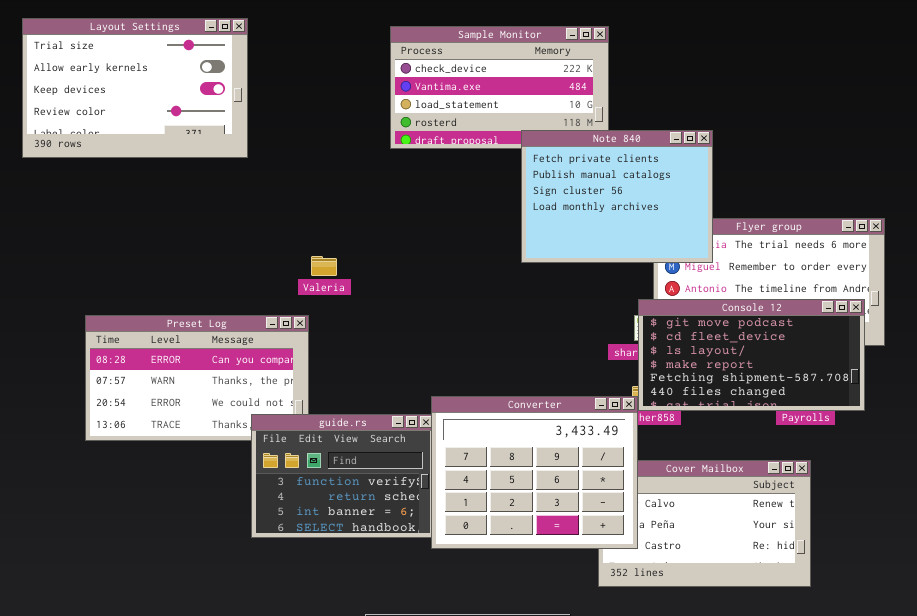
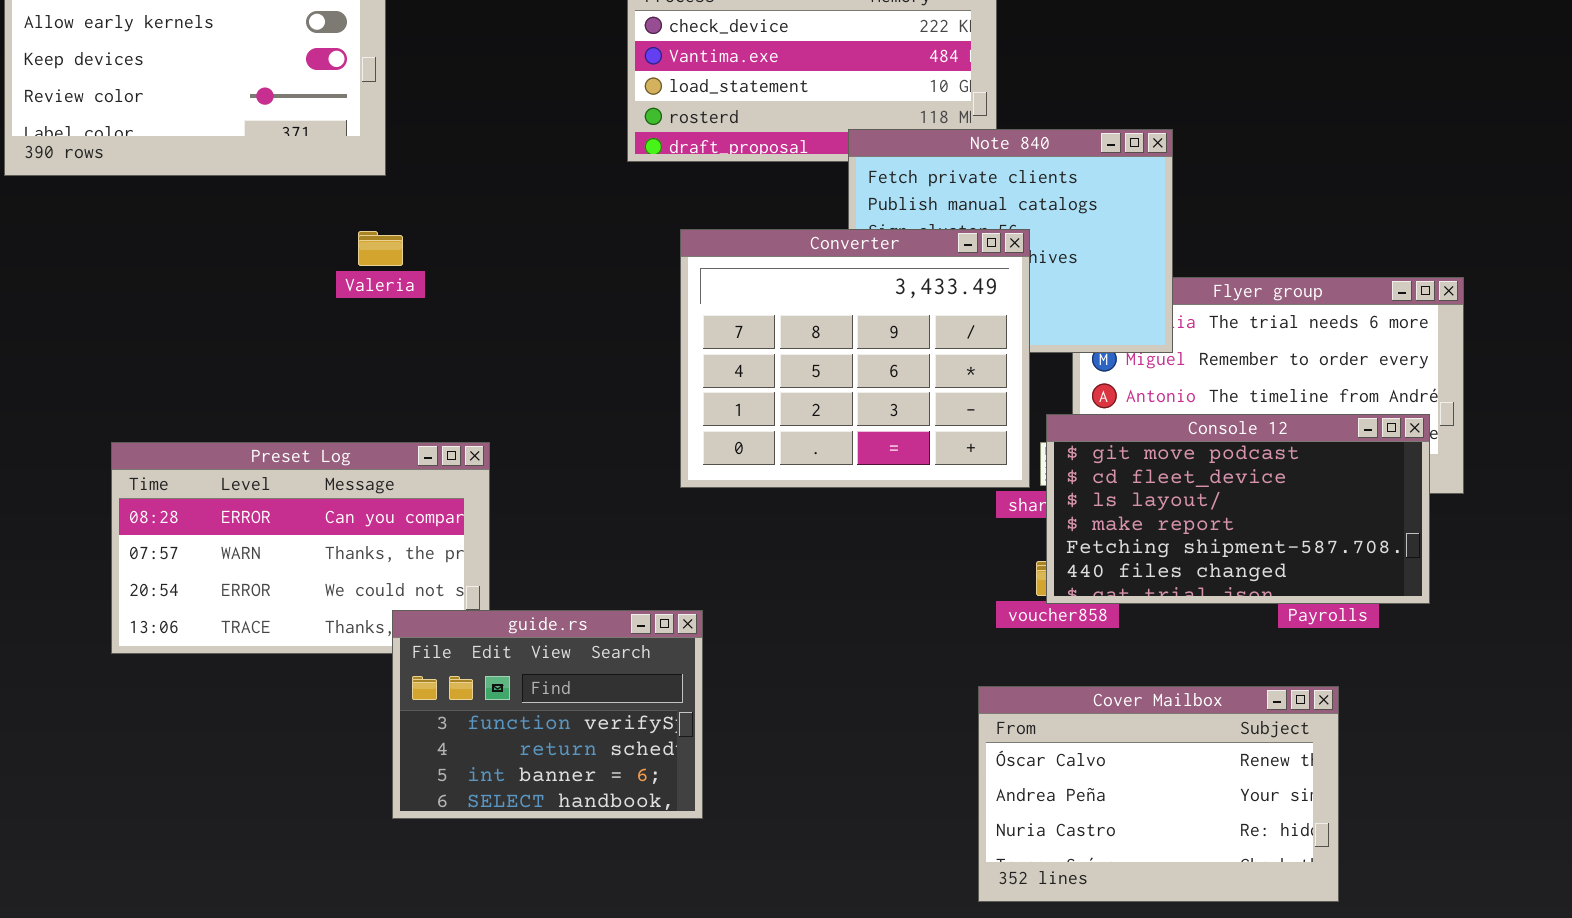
Valeria: [311,256,337,276] -> [358,231,403,266], moved
Converter: [431,396,638,549] -> [680,229,1030,488], moved

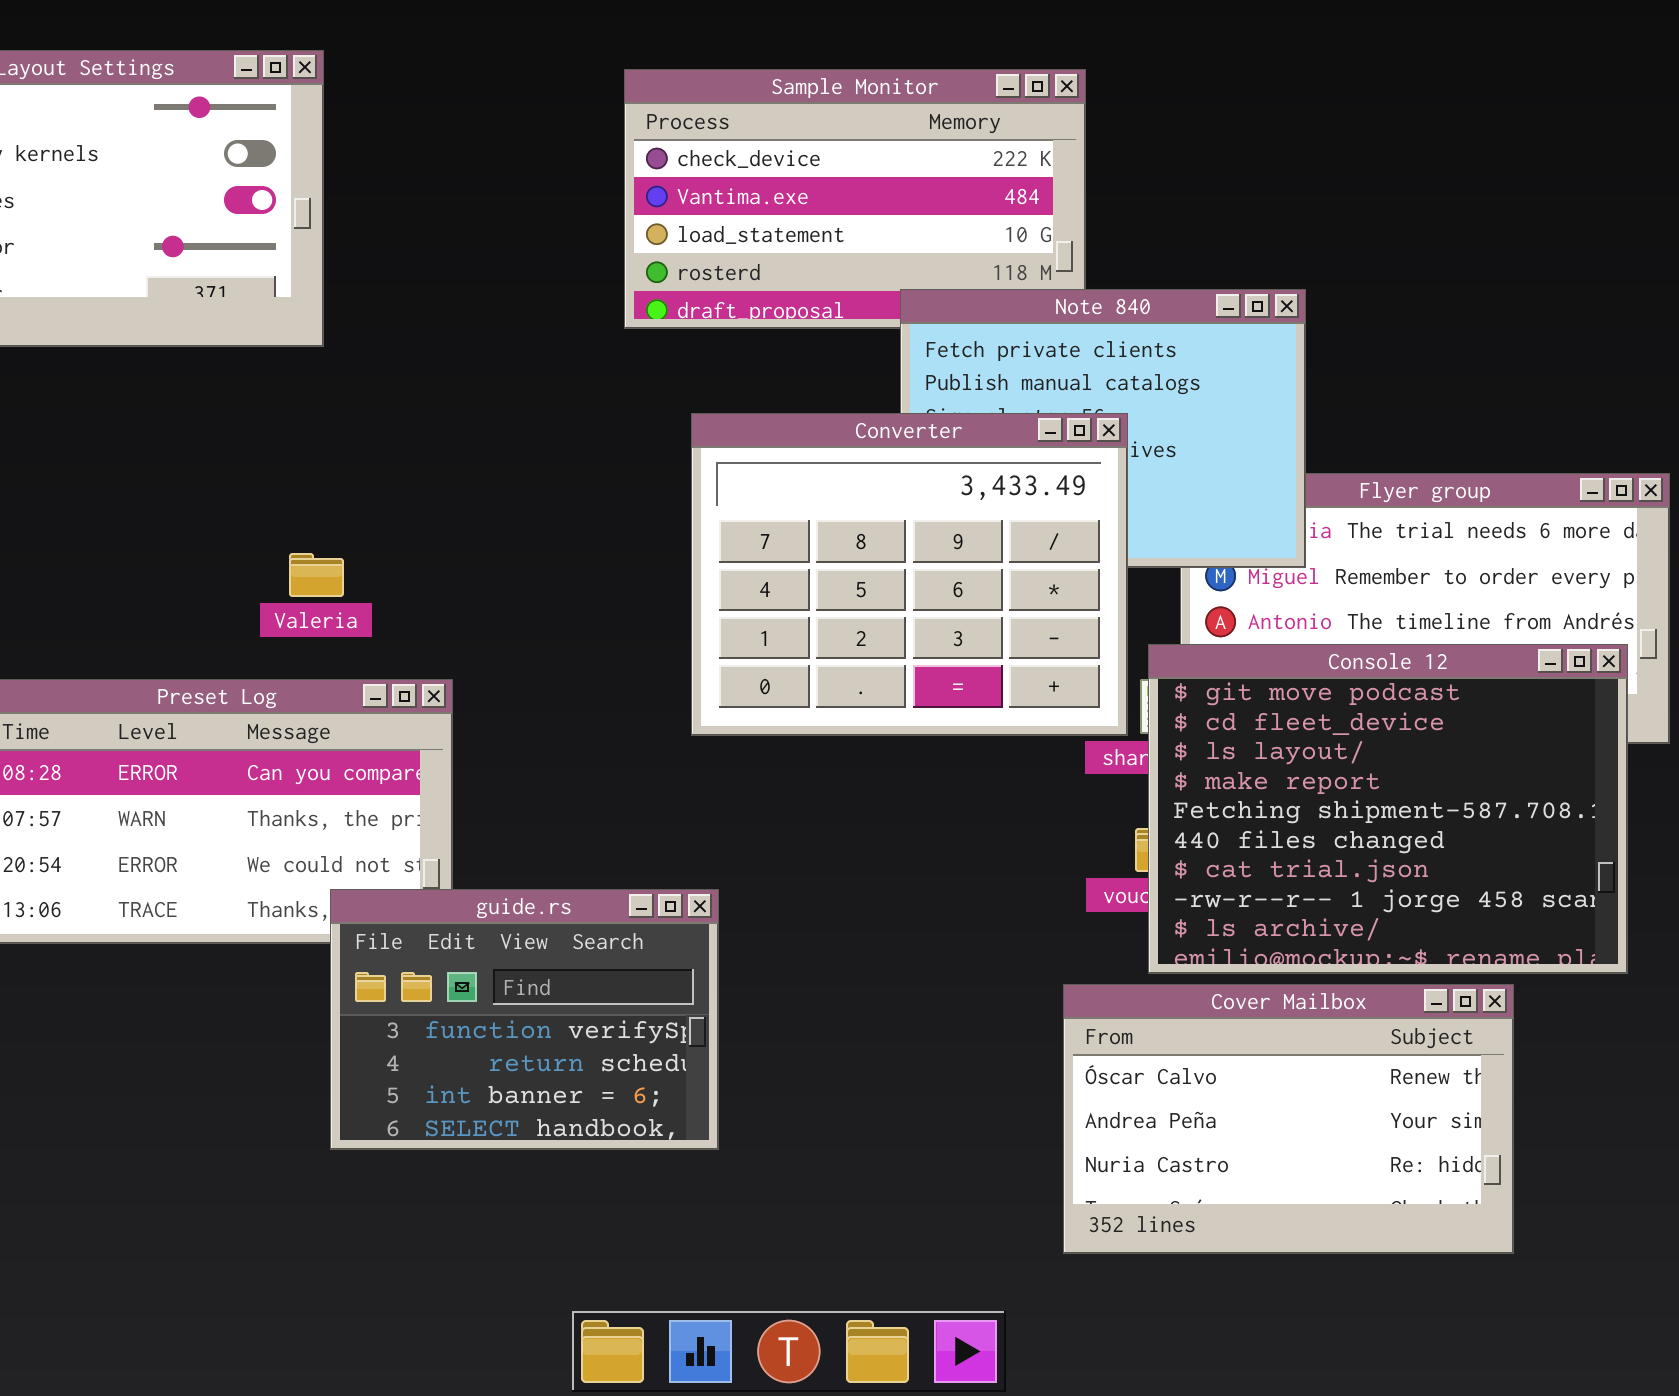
Valeria: [358,231,403,266] -> [289,553,344,597], moved
Console 12: [1046,414,1430,604] -> [1148,644,1628,974], resized

